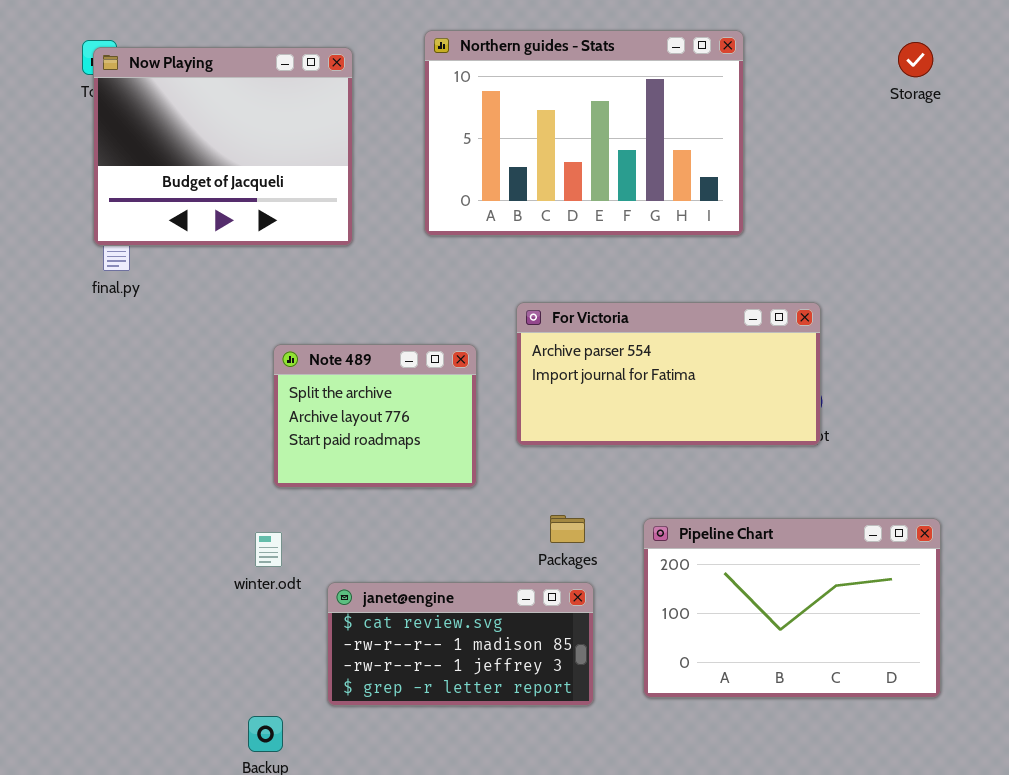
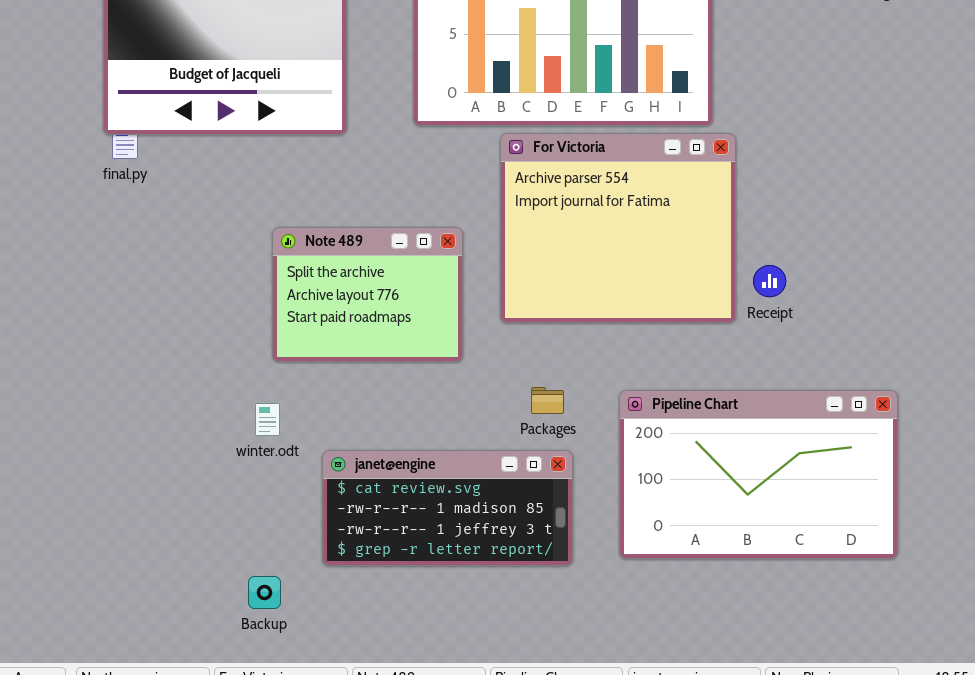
For Victoria: [516,302,821,446] -> [500,133,736,323], resized

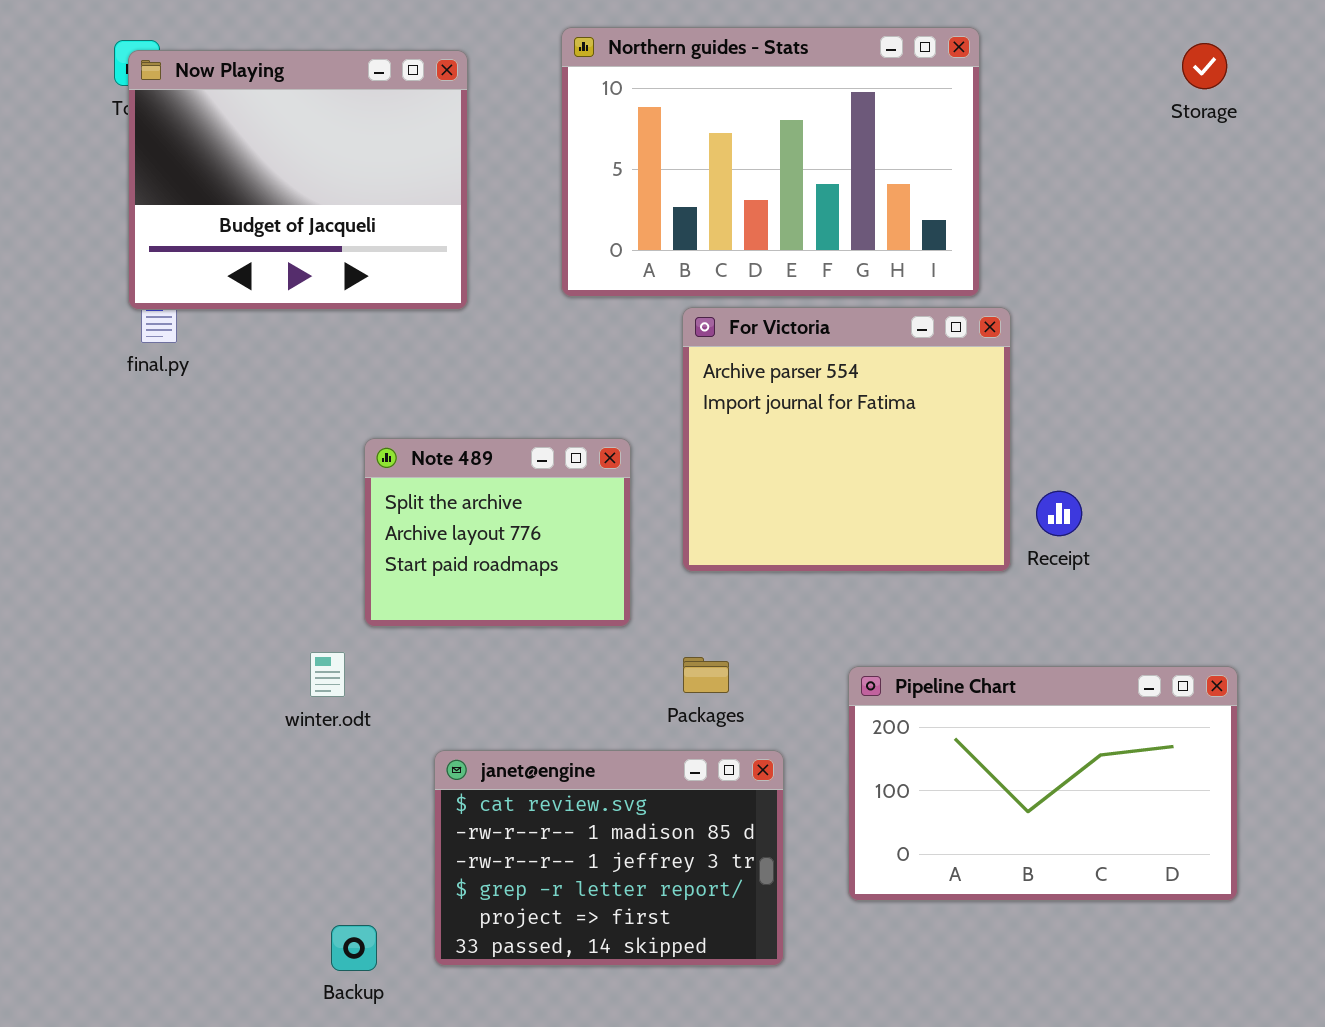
Packages: [531,387,564,414] -> [683,657,729,693], moved
winter.odt: [255,403,280,436] -> [310,652,345,697], moved
janet@engine: [322,450,573,566] -> [434,750,784,966], resized

